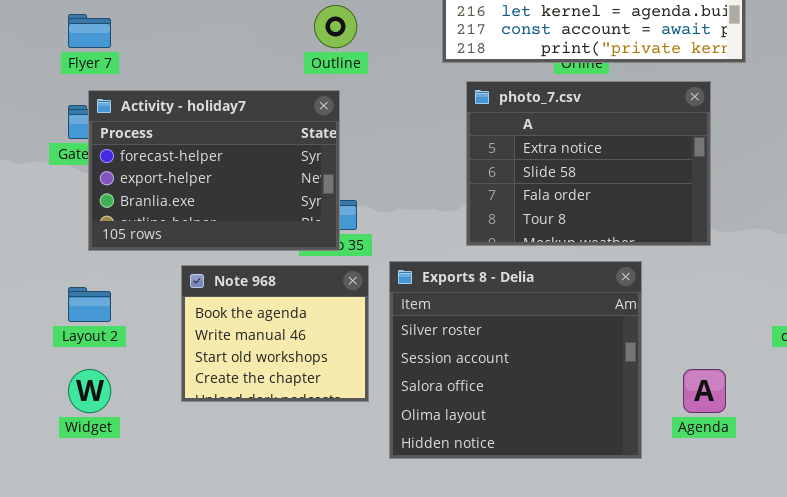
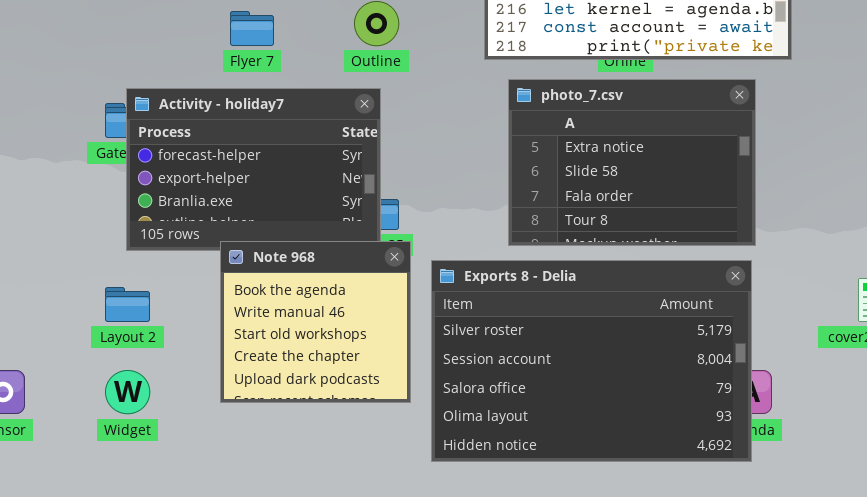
Flyer 7: [68,14,111,48] -> [230,11,274,46], moved
Exports 8 - Delia: [389,261,642,459] -> [431,260,752,462], resized
Note 968: [181,265,369,402] -> [220,241,411,403], resized

